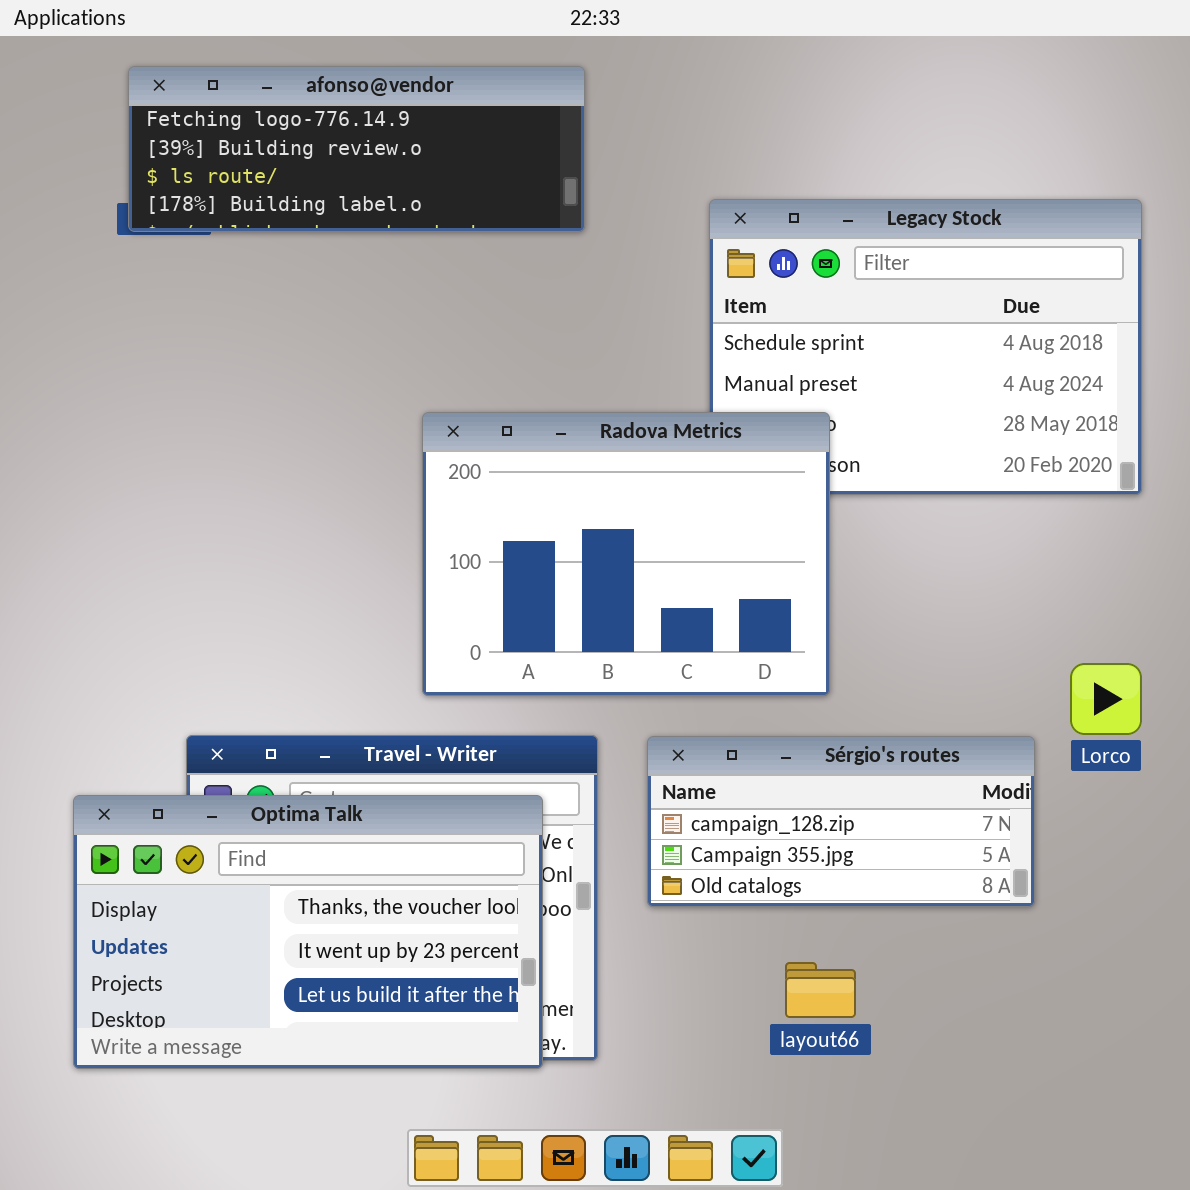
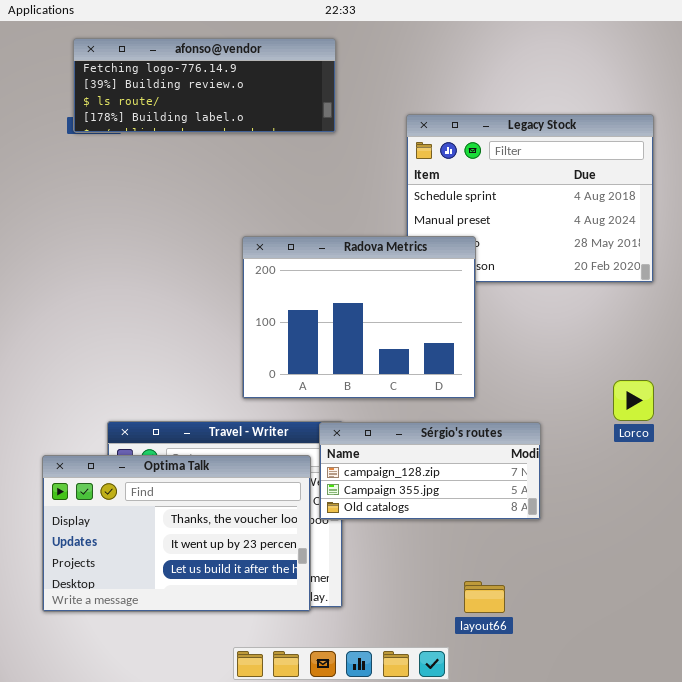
Sérgio's routes: [647,736,1035,907] -> [319,422,541,520], moved
layout66: [785,962,856,1018] -> [464,581,505,613], moved

